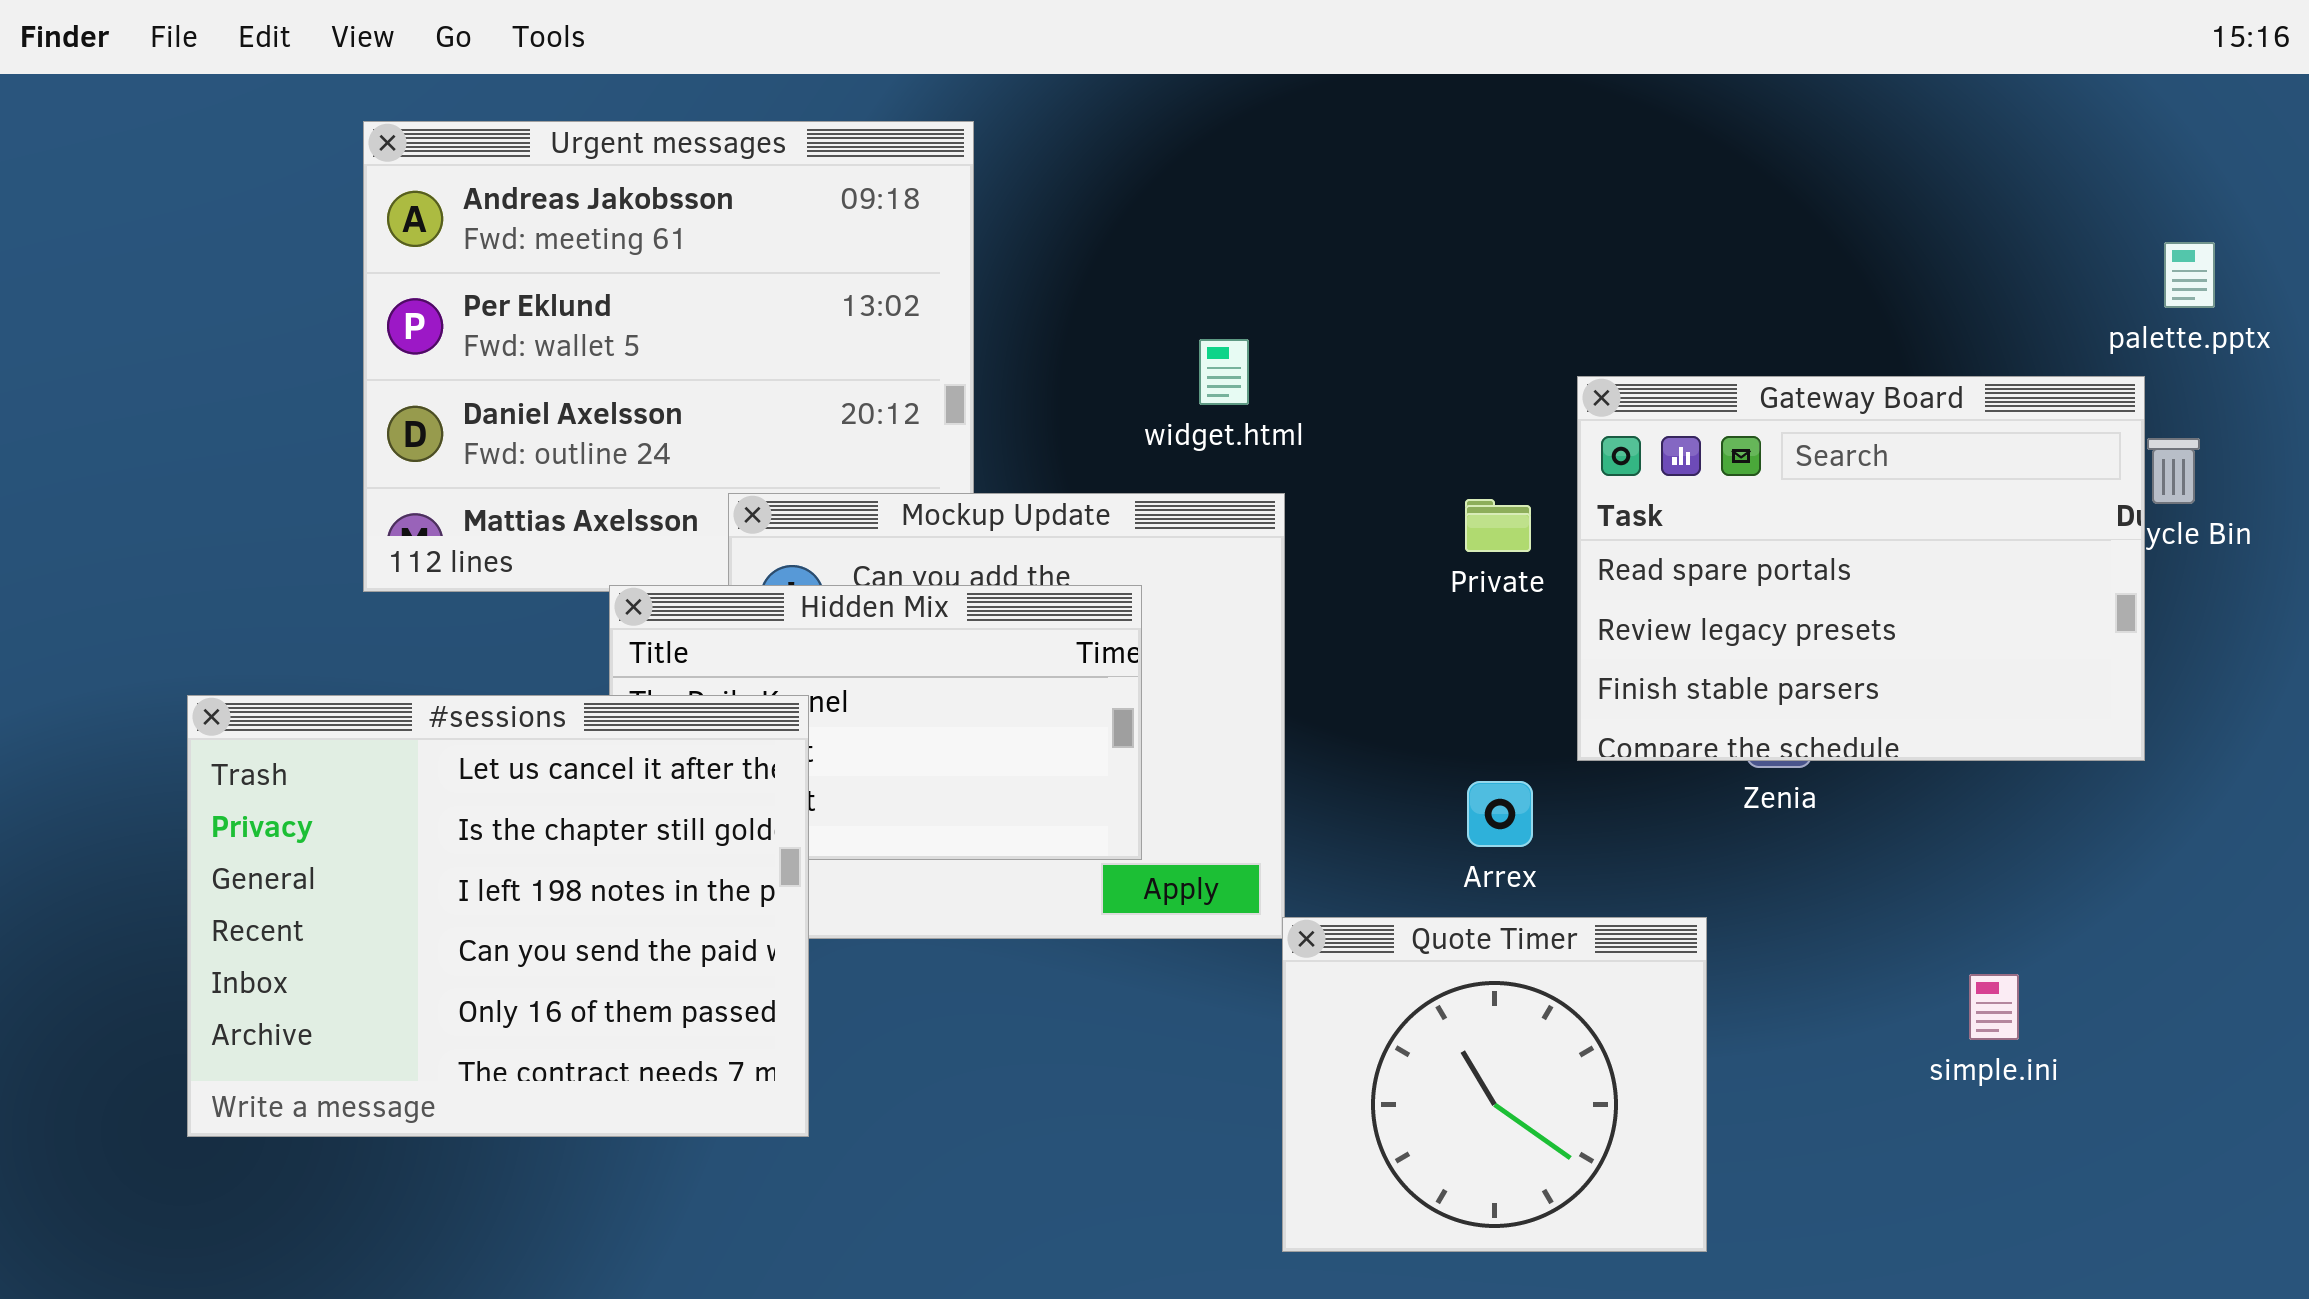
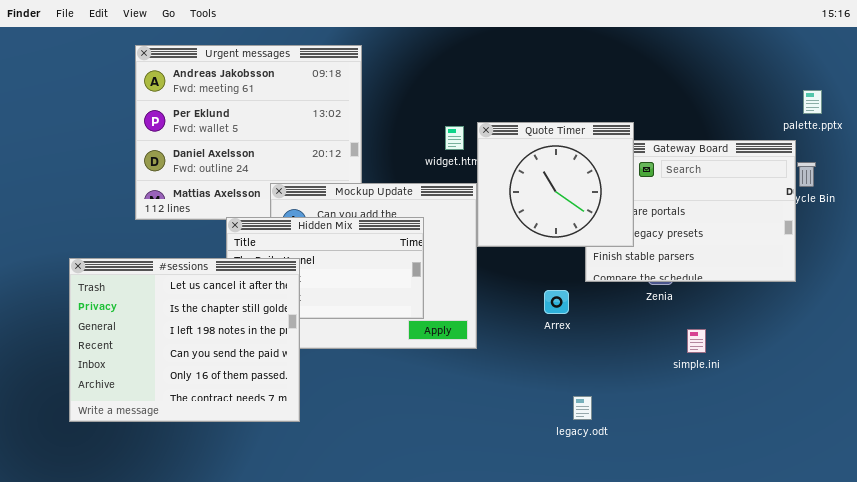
Quote Timer: [1282,917,1707,1252] -> [477,122,634,247], moved
simple.ini: [1969,974,2019,1040] -> [687,329,706,353], moved

